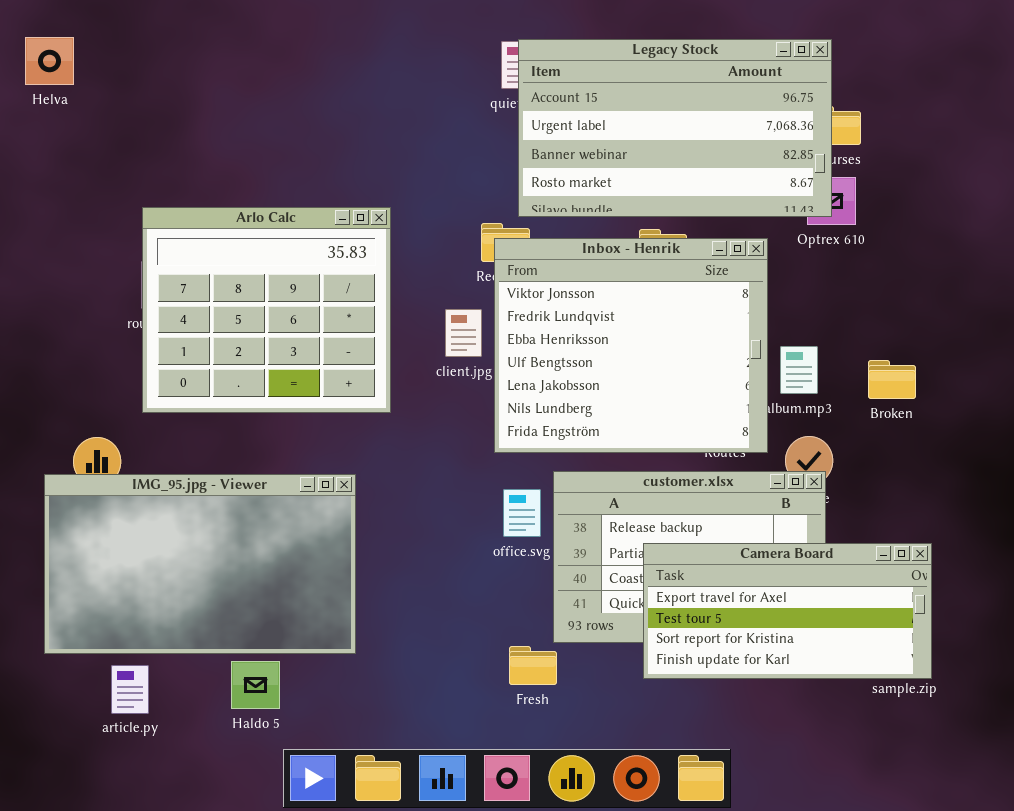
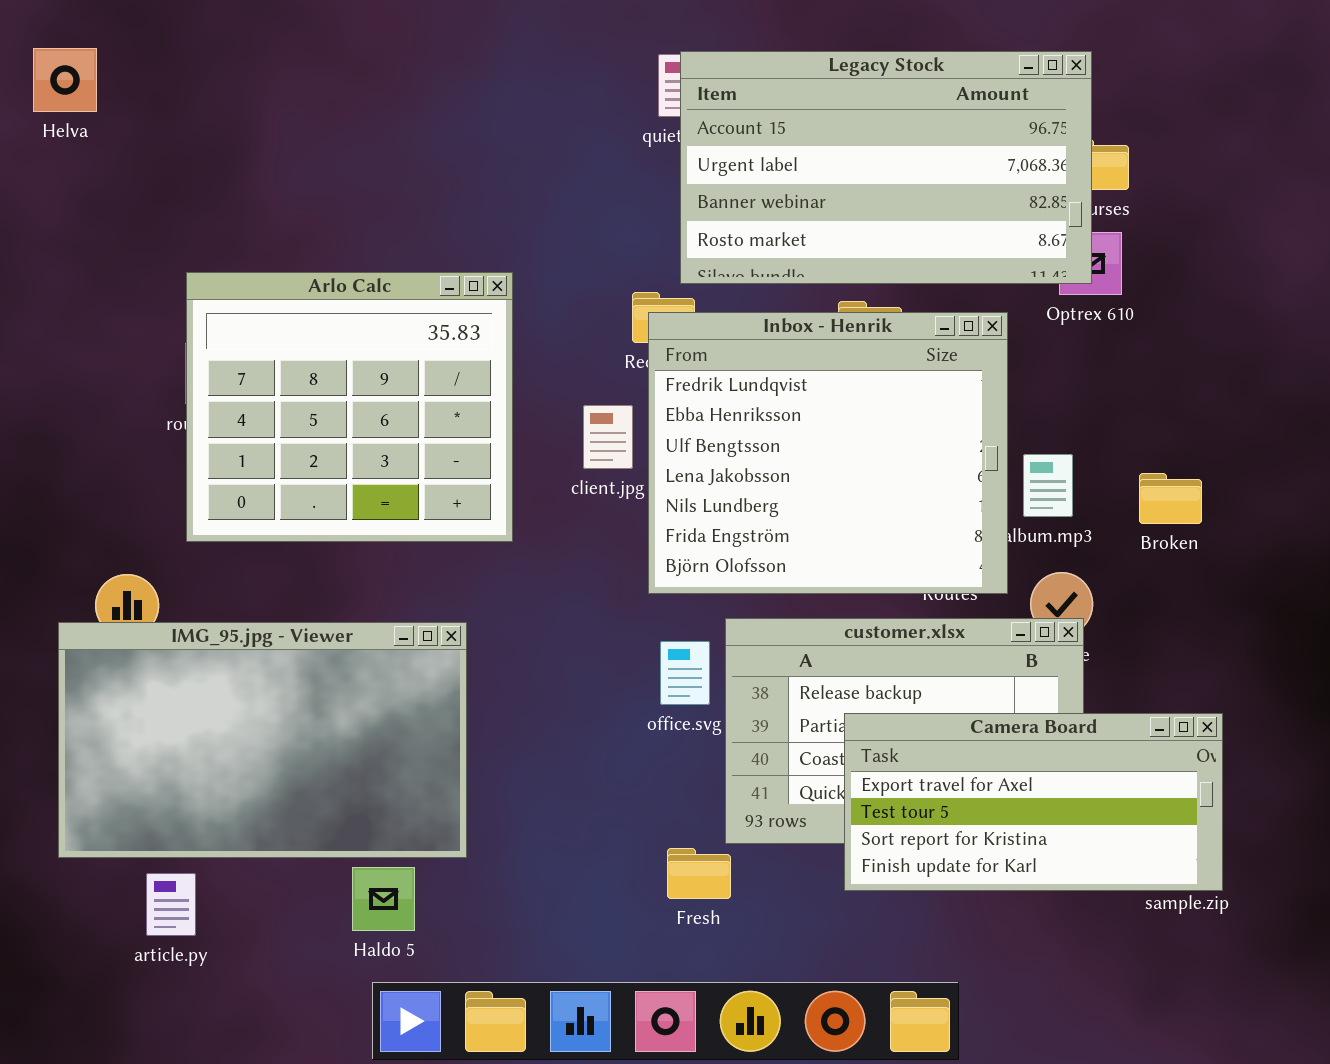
Inbox - Henrik: [494,238,768,453] -> [648,312,1008,594], scrolled down 1 row
Haldo 5: [231,661,280,709] -> [352,867,415,931], moved

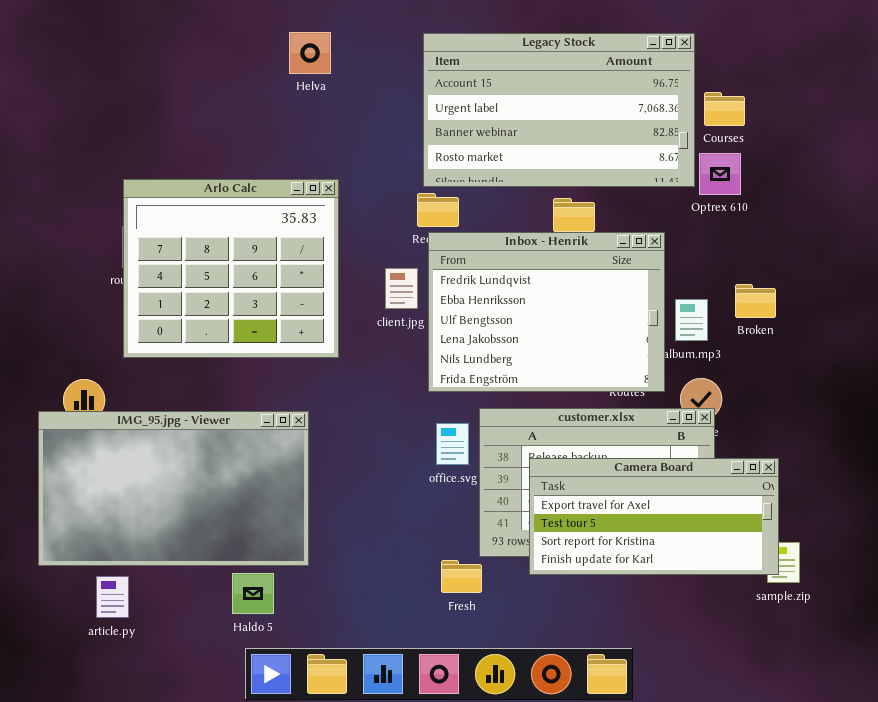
Helva: [33,48,97,112] -> [289,32,331,74], moved
Legacy Stock: [680,51,1092,284] -> [423,33,695,187], moved
Inbox - Henrik: [648,312,1008,594] -> [428,232,665,392], resized
Broken: [1139,473,1202,524] -> [735,284,776,318], moved
Camera Board: [844,713,1223,891] -> [529,458,779,575], moved

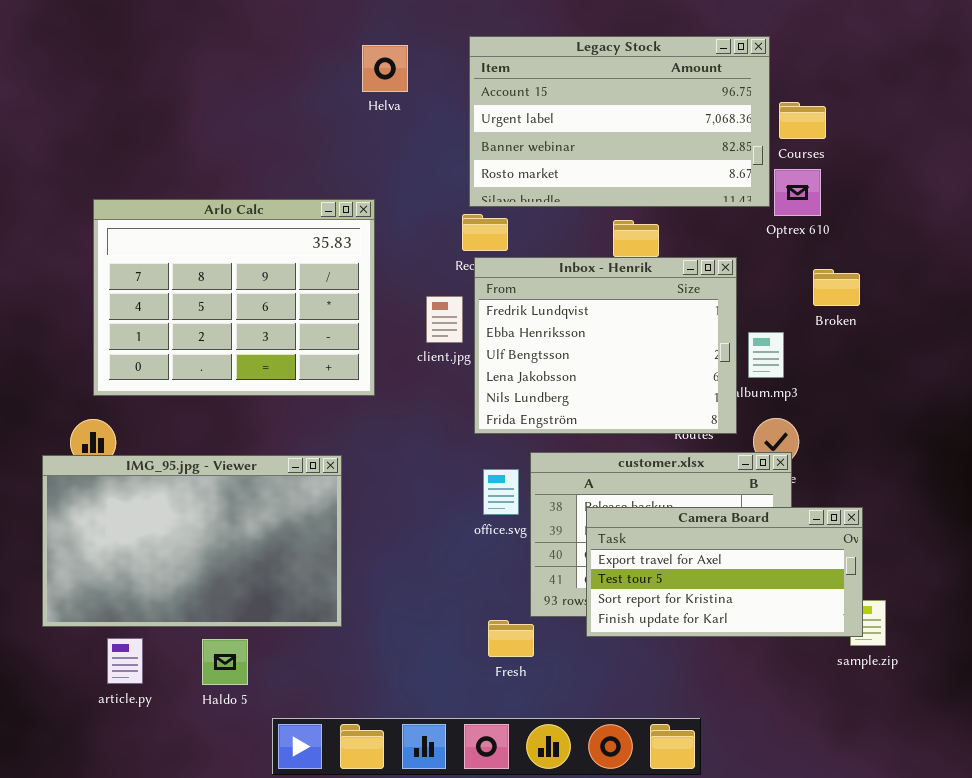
Helva: [289,32,331,74] -> [362,45,408,92], moved
Arlo Calc: [123,179,339,358] -> [93,199,375,396], resized
Broken: [735,284,776,318] -> [813,269,860,306], moved
Haldo 5: [232,573,274,614] -> [202,639,248,685], moved

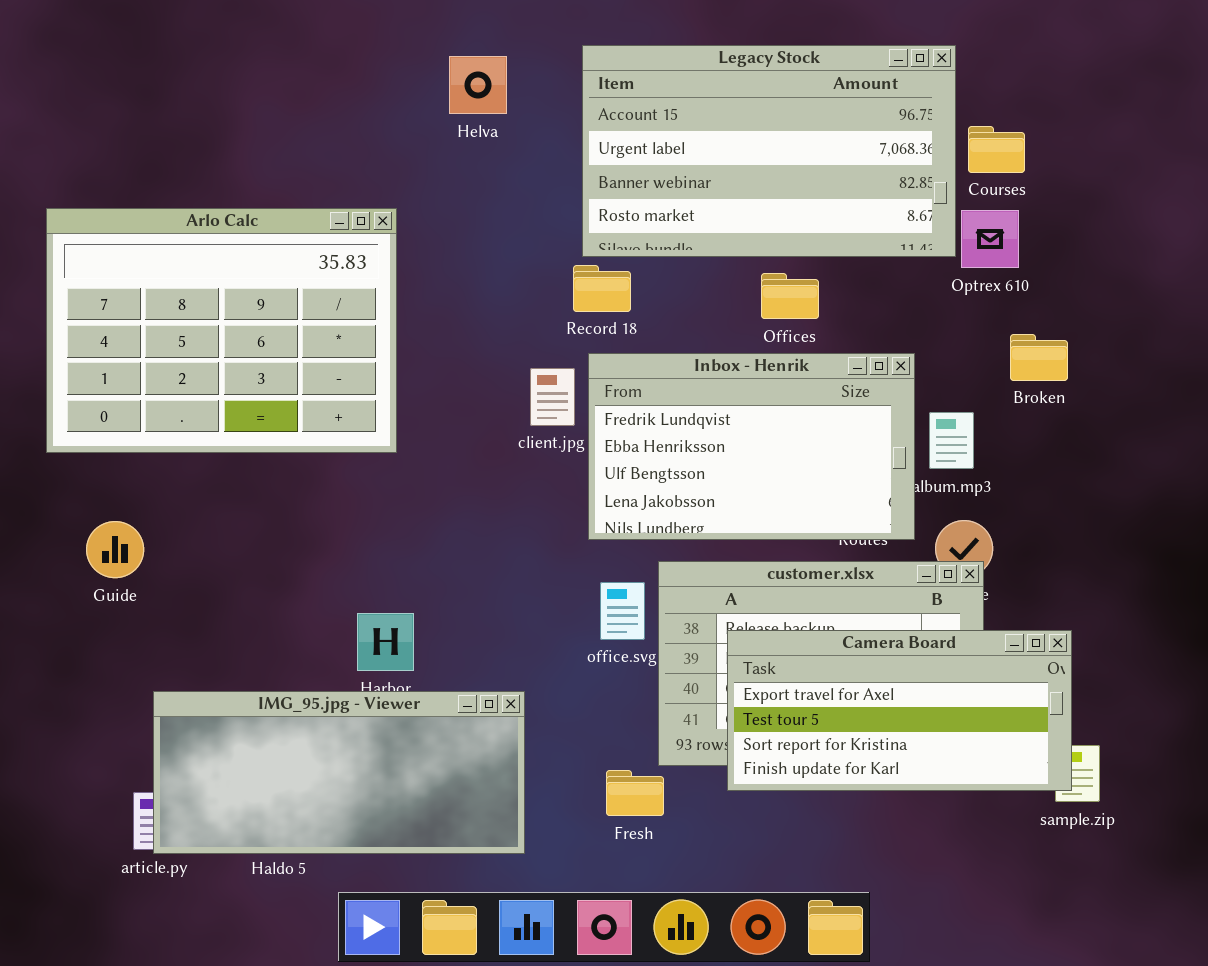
Arlo Calc: [93,199,375,396] -> [46,208,397,453], moved
Inbox - Henrik: [474,257,737,434] -> [588,353,915,540], resized
IMG_95.jpg - Viewer: [42,455,342,627] -> [153,691,525,854], moved, resized

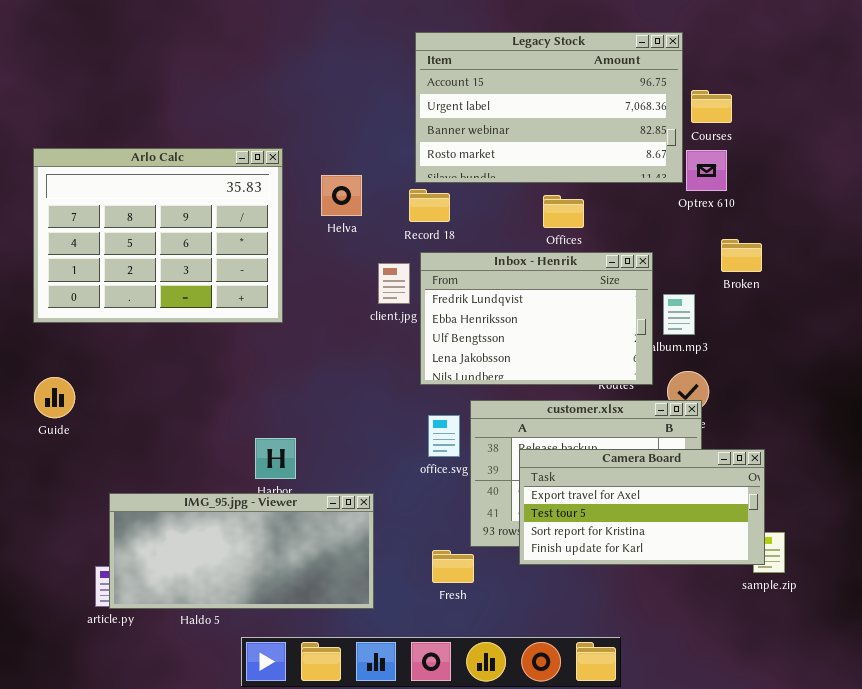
Helva: [449,56,507,114] -> [321,175,362,216], moved
Guide: [86,521,144,578] -> [34,377,75,418], moved

